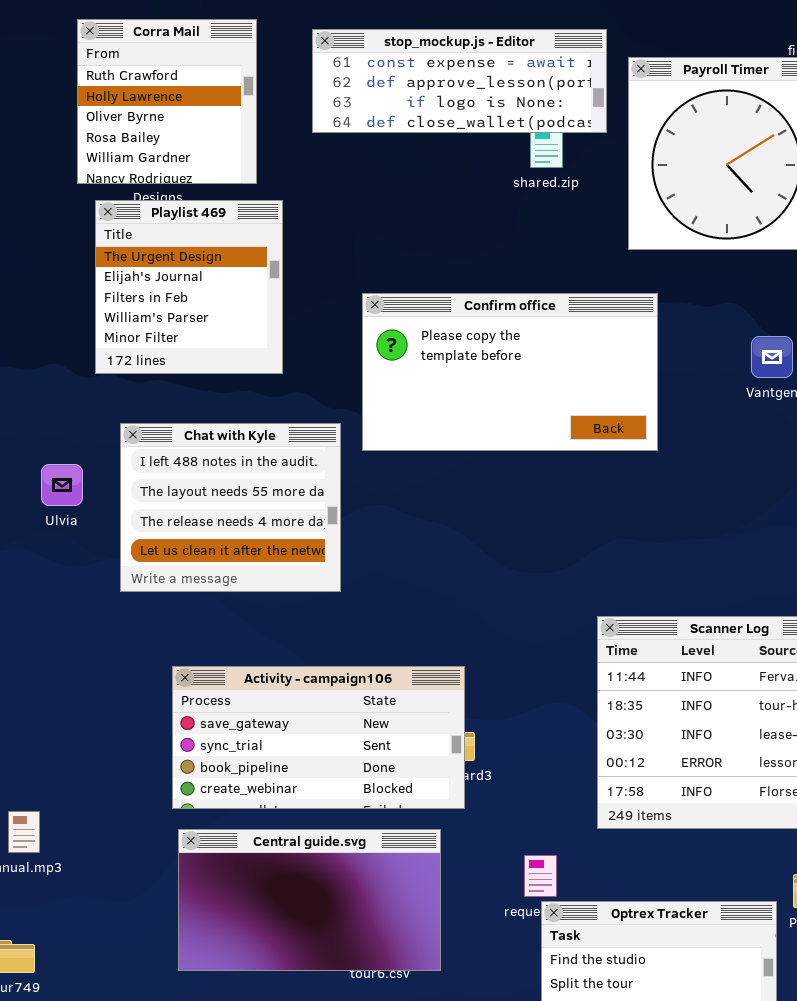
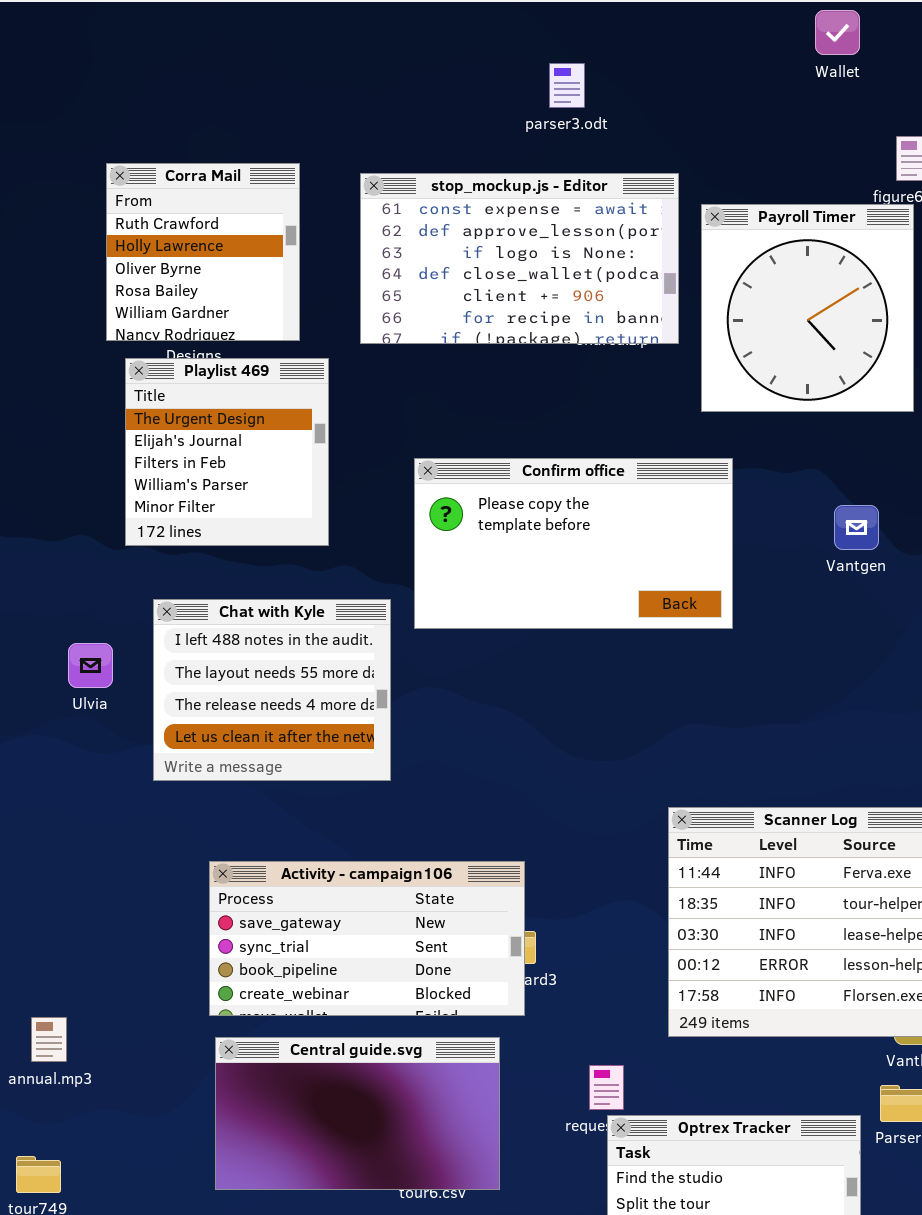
stop_mockup.js - Editor: [312,29,607,133] -> [360,173,679,344], resized

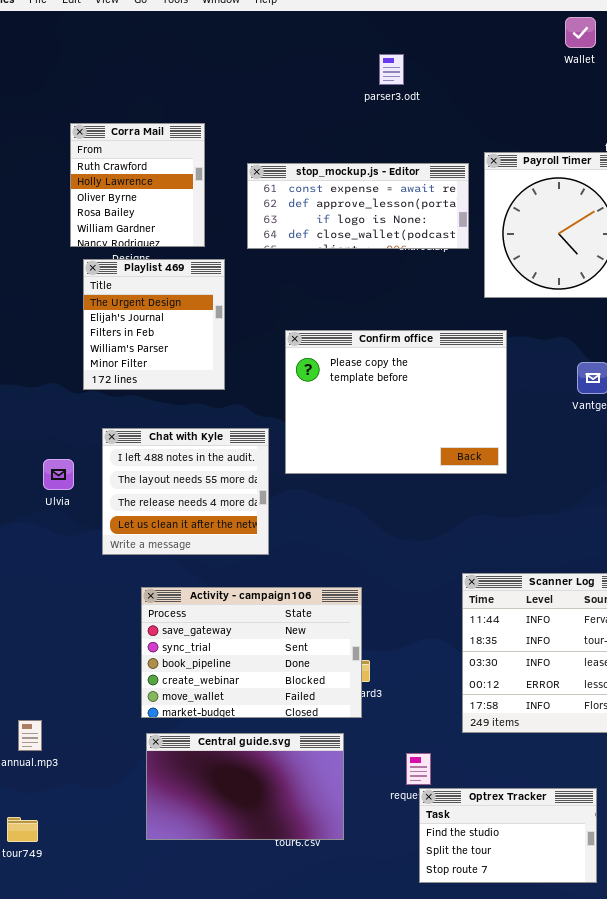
stop_mockup.js - Editor: [360,173,679,344] -> [247,163,469,249], resized
Confirm office: [414,458,733,629] -> [285,330,507,474], resized
Activity - campaign106: [209,861,525,1016] -> [141,587,362,718], resized

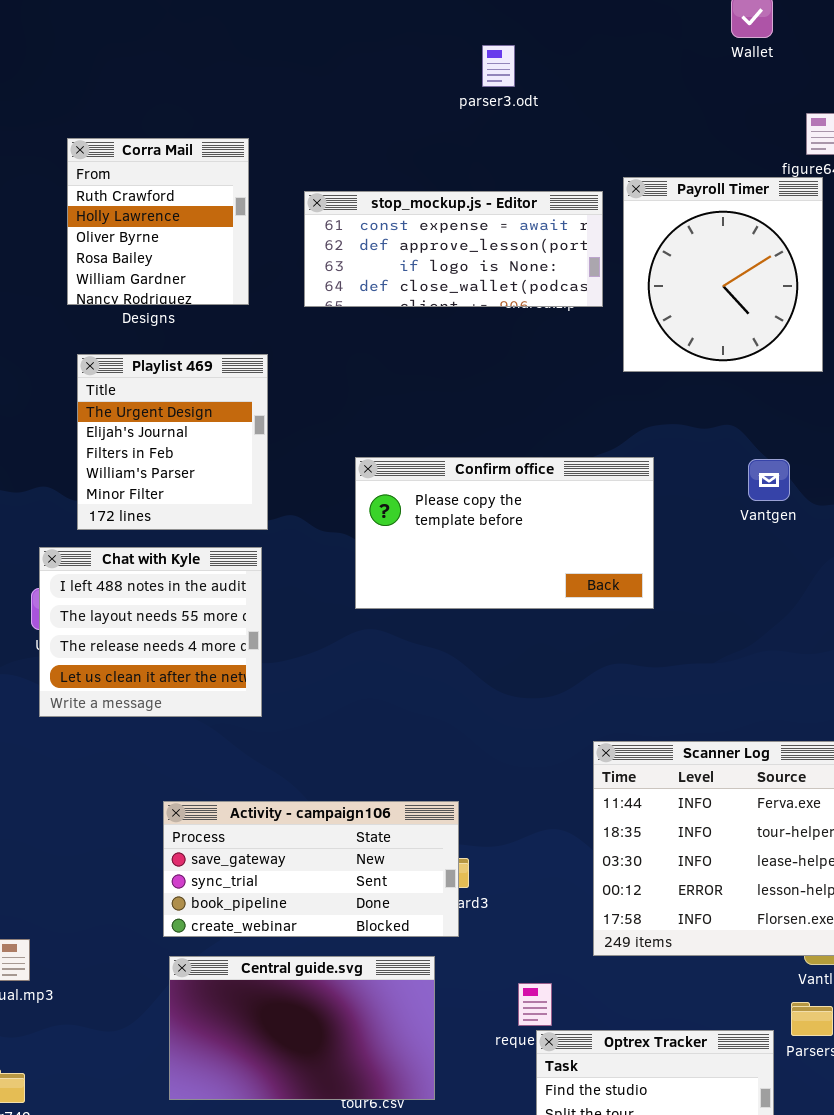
Playlist 469: [83,259,225,390] -> [77,354,268,530], moved
Confirm office: [285,330,507,474] -> [355,457,654,609], resized
Chat with Kyle: [102,428,269,555] -> [39,547,262,717], moved
Activity - campaign106: [141,587,362,718] -> [163,801,459,937], resized

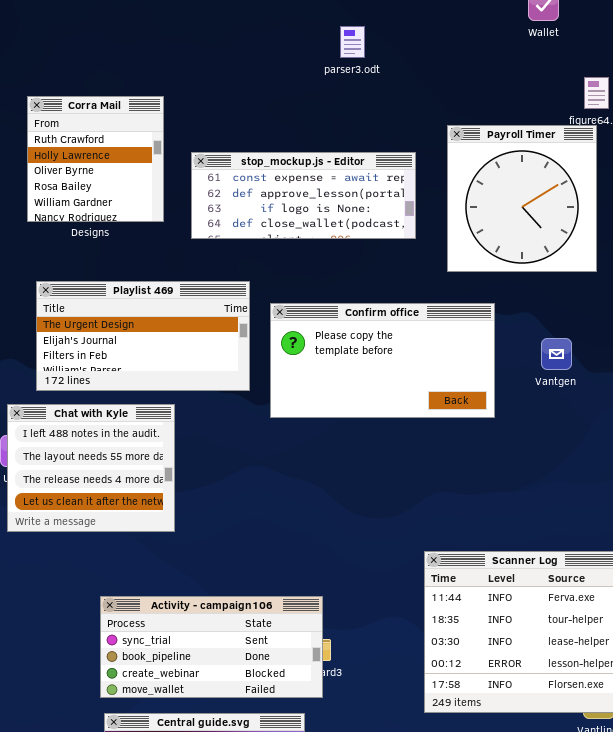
stop_mockup.js - Editor: [304,191,603,307] -> [191,152,416,239], moved
Playlist 469: [77,354,268,530] -> [36,281,250,391], resized
Confirm office: [355,457,654,609] -> [270,303,495,418], moved
Activity - campaign106: [163,801,459,937] -> [100,596,323,698], scrolled down 1 row

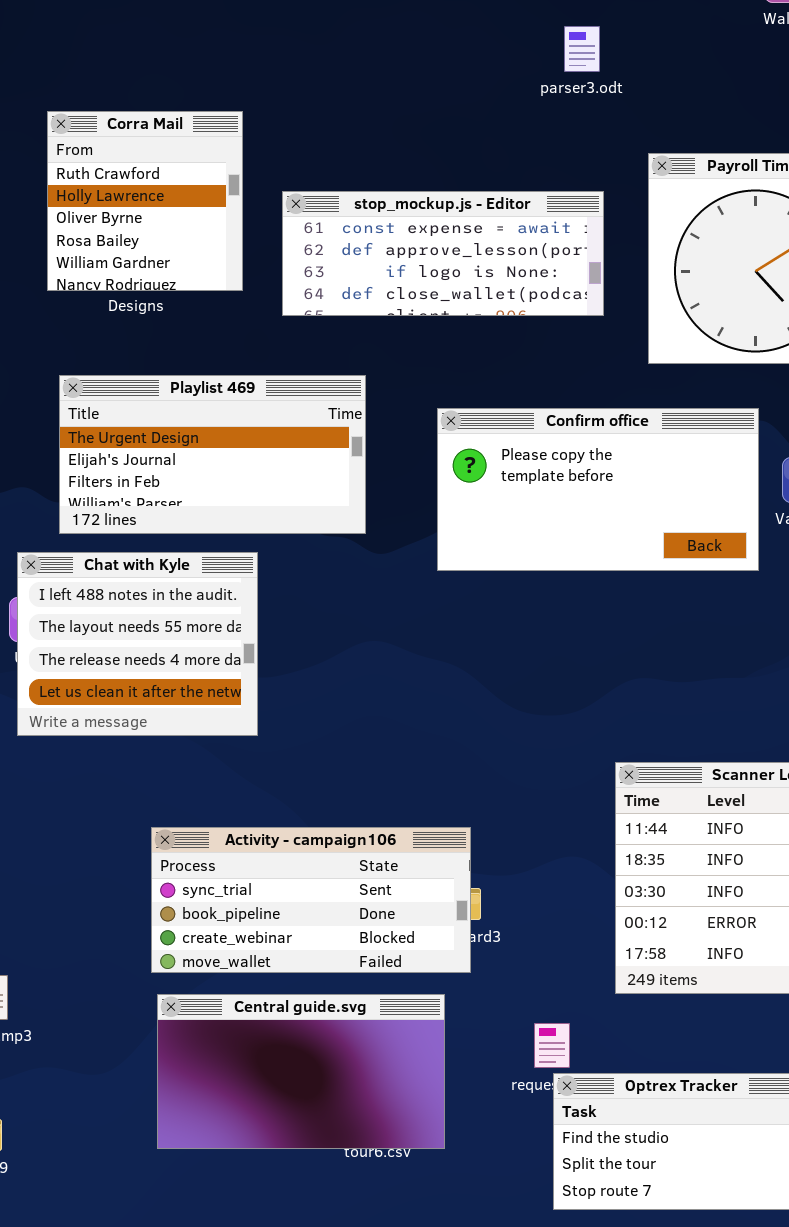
parser3.odt: [340,26,365,58] -> [564,26,600,72], moved
Confirm office: [270,303,495,418] -> [437,408,759,571], moved

